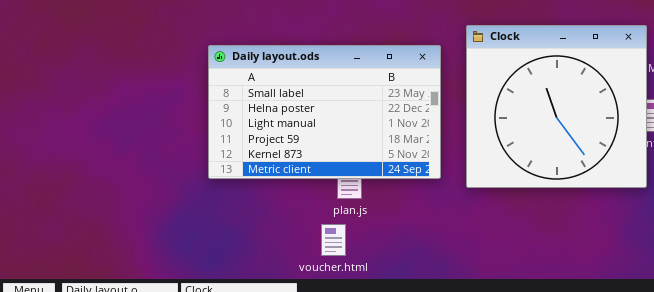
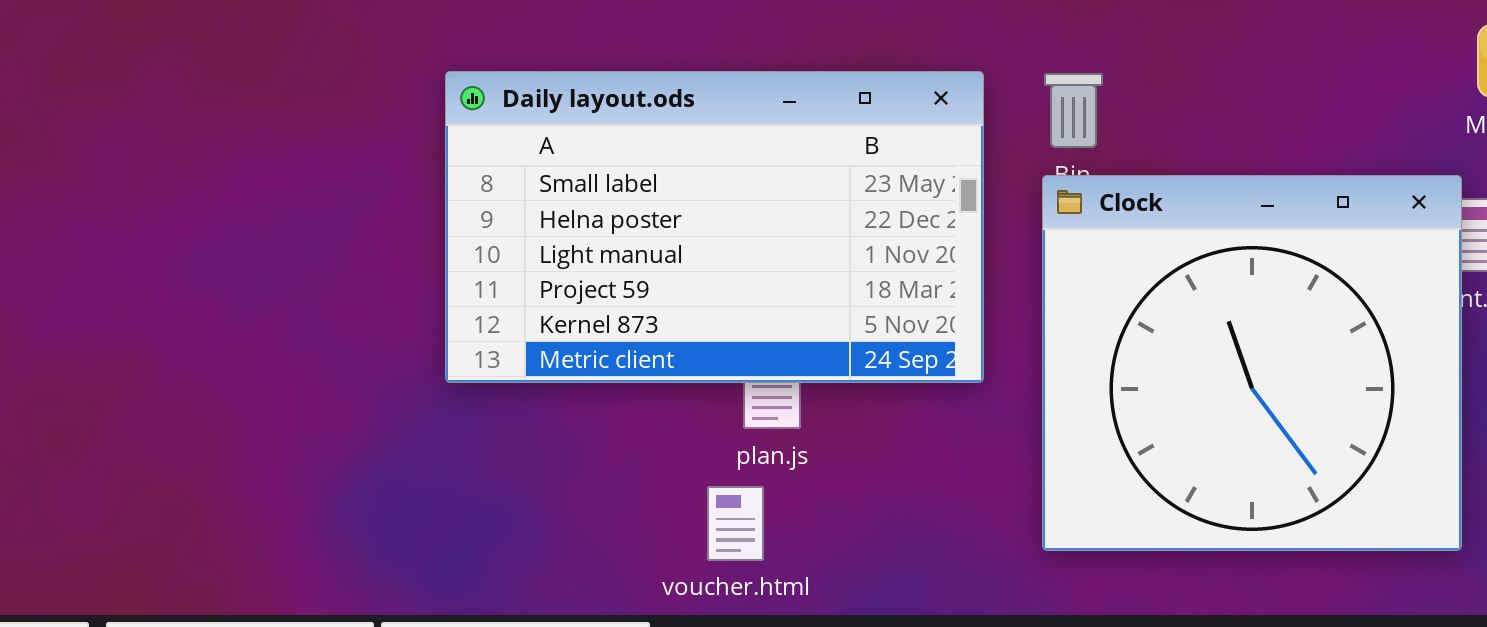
Clock: [466,25,647,188] -> [1042,175,1462,551], moved

